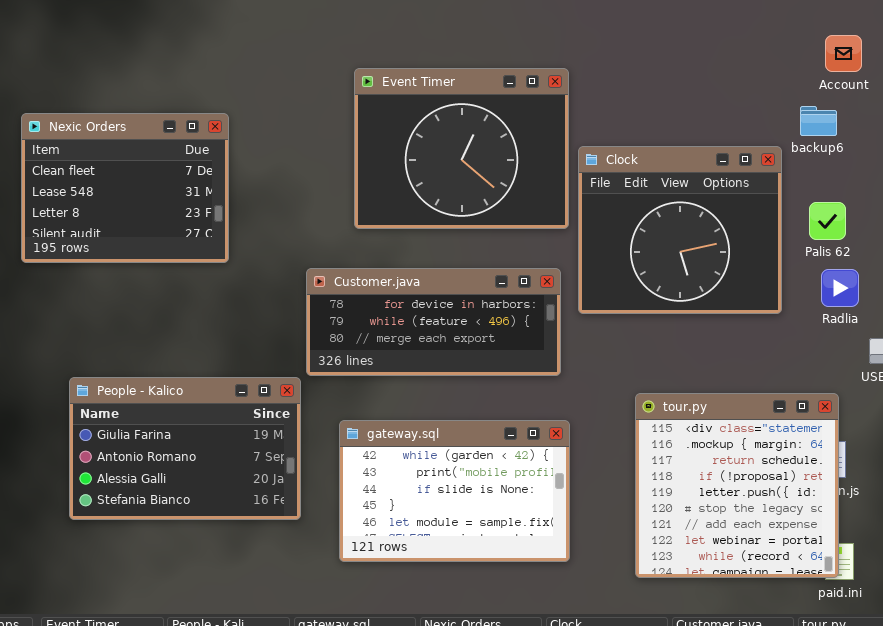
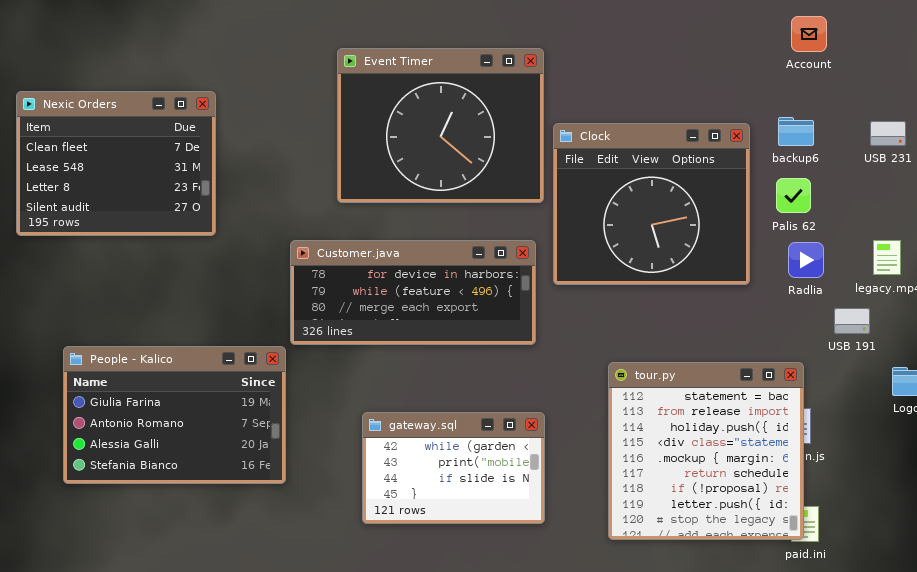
backup6: [800,106,837,136] -> [778,117,814,146], moved
tour.py: [635,393,839,578] -> [608,362,804,540], scrolled up 3 rows
gateway.sql: [339,420,570,562] -> [362,412,545,524], resized

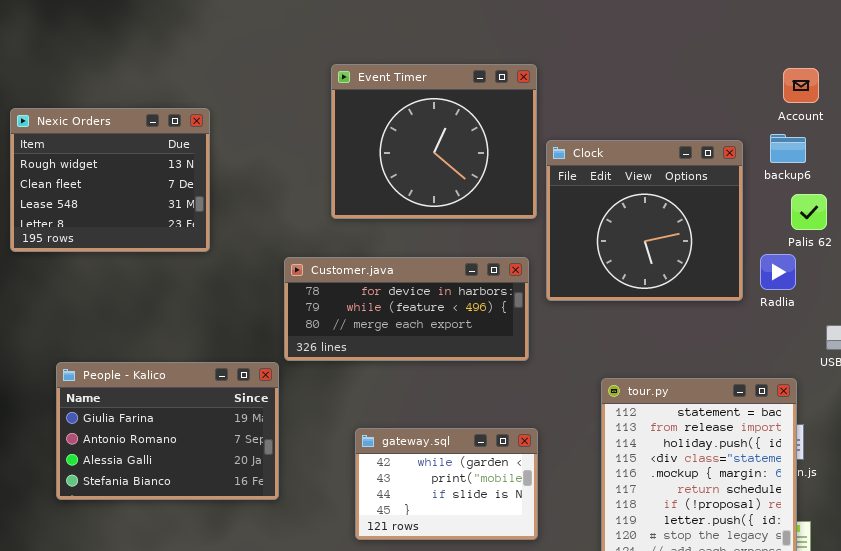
Account: [791,16,827,52] -> [783,68,819,103], moved
Nexic Orders: [16,91,216,236] -> [10,108,210,252], scrolled up 1 row
Palis 62: [776,178,811,213] -> [791,194,827,230], moved
Radlia: [788,242,824,278] -> [760,254,796,290], moved

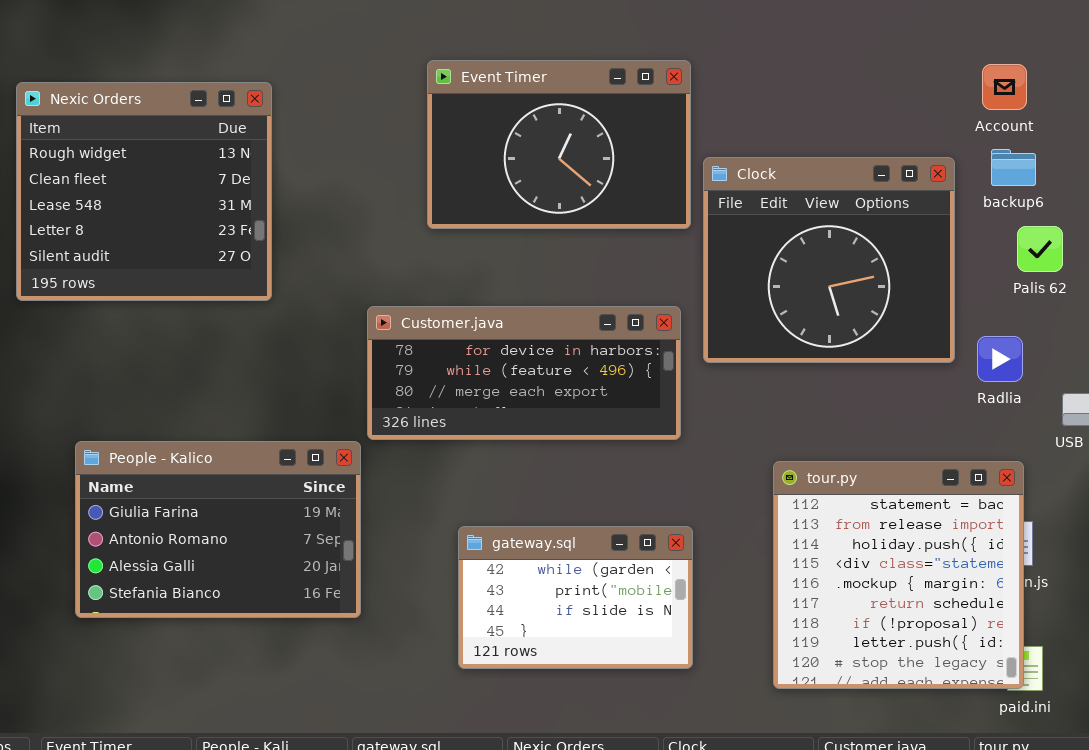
Event Timer: [331,64,537,219] -> [427,60,691,229], resized
Account: [783,68,819,103] -> [982,64,1027,110], moved
Nexic Orders: [10,108,210,252] -> [16,82,272,301], resized
Radlia: [760,254,796,290] -> [977,336,1023,382], moved

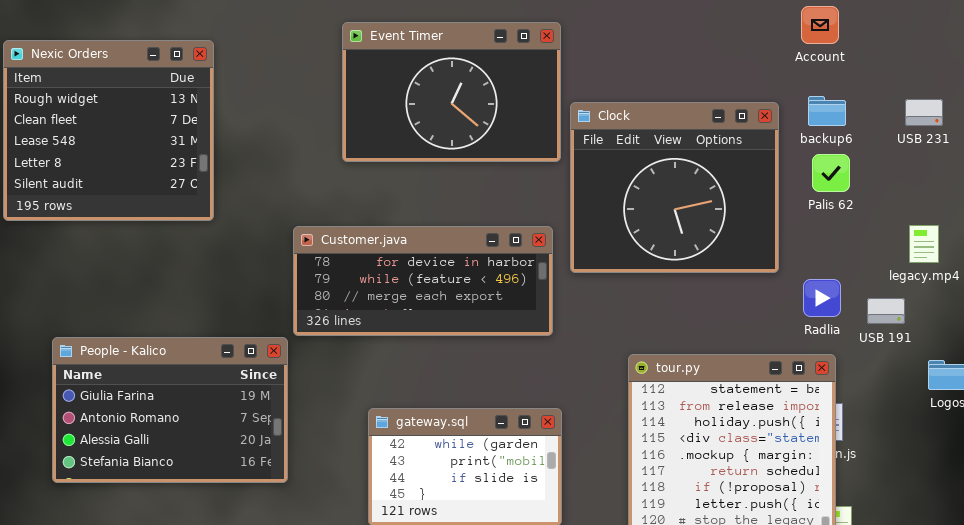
Account: [982,64,1027,110] -> [801,6,839,44], moved
Palis 62: [1017,226,1063,272] -> [812,154,850,192], moved
Radlia: [977,336,1023,382] -> [803,279,841,317], moved

